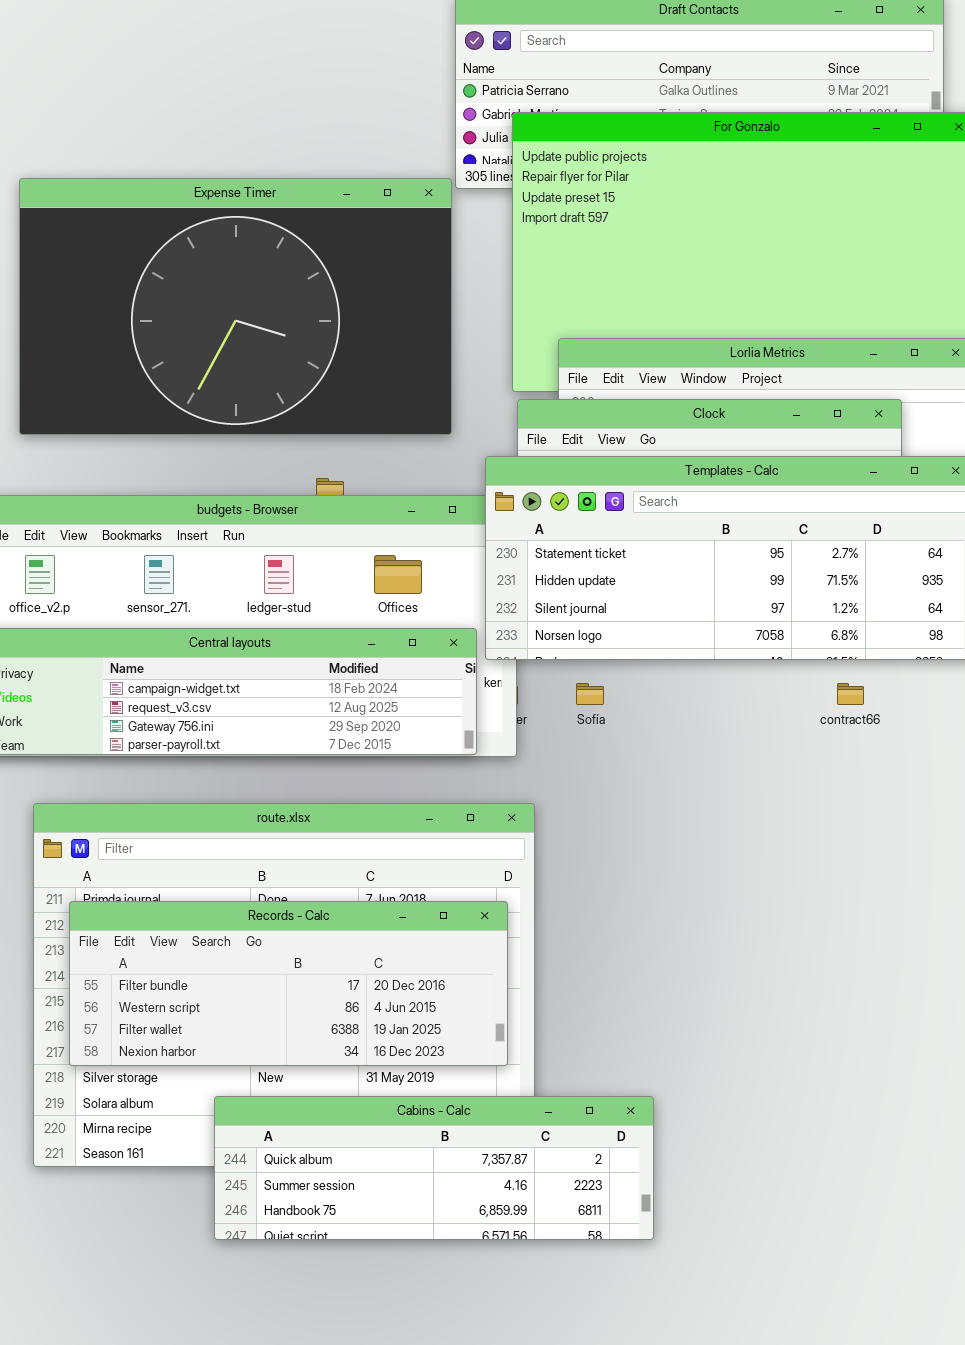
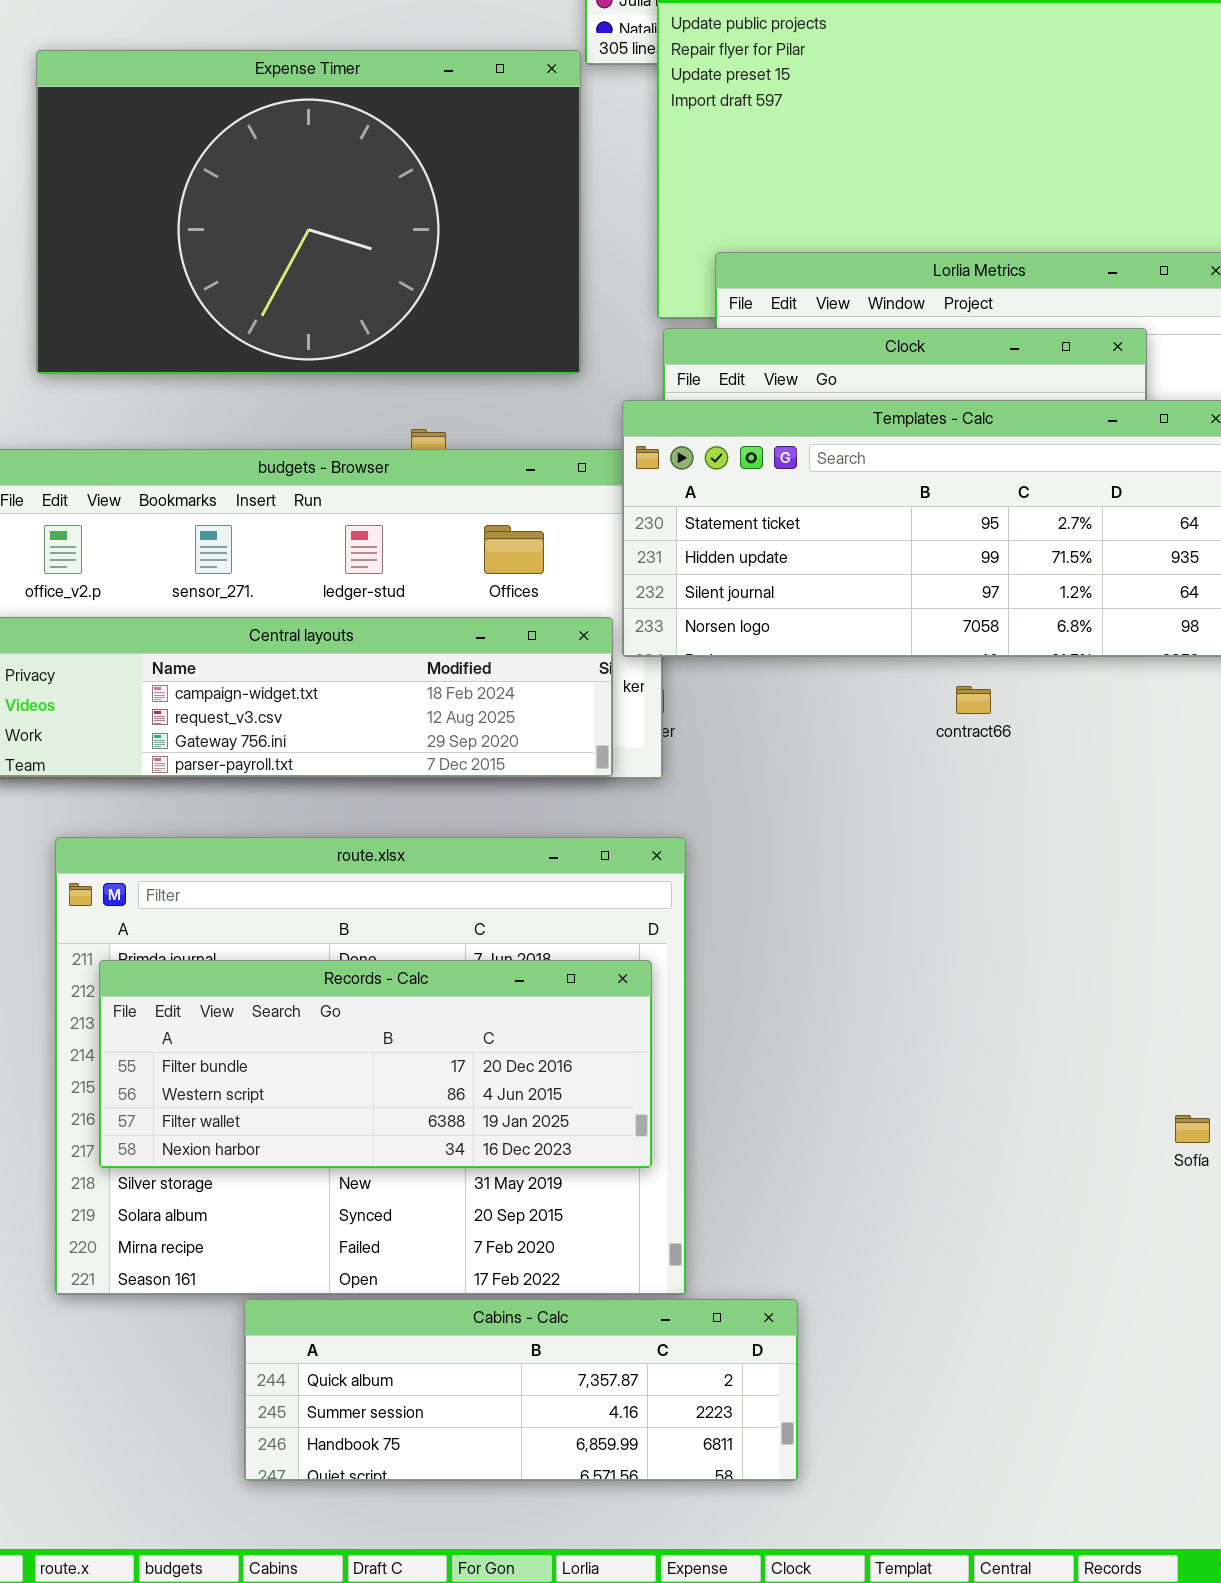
Sofía: [576,683,604,705] -> [1175,1115,1210,1143], moved
contract66: [837,683,864,705] -> [956,686,991,714], moved
Cabins - Calc: [214,1096,654,1240] -> [244,1299,798,1481], moved

